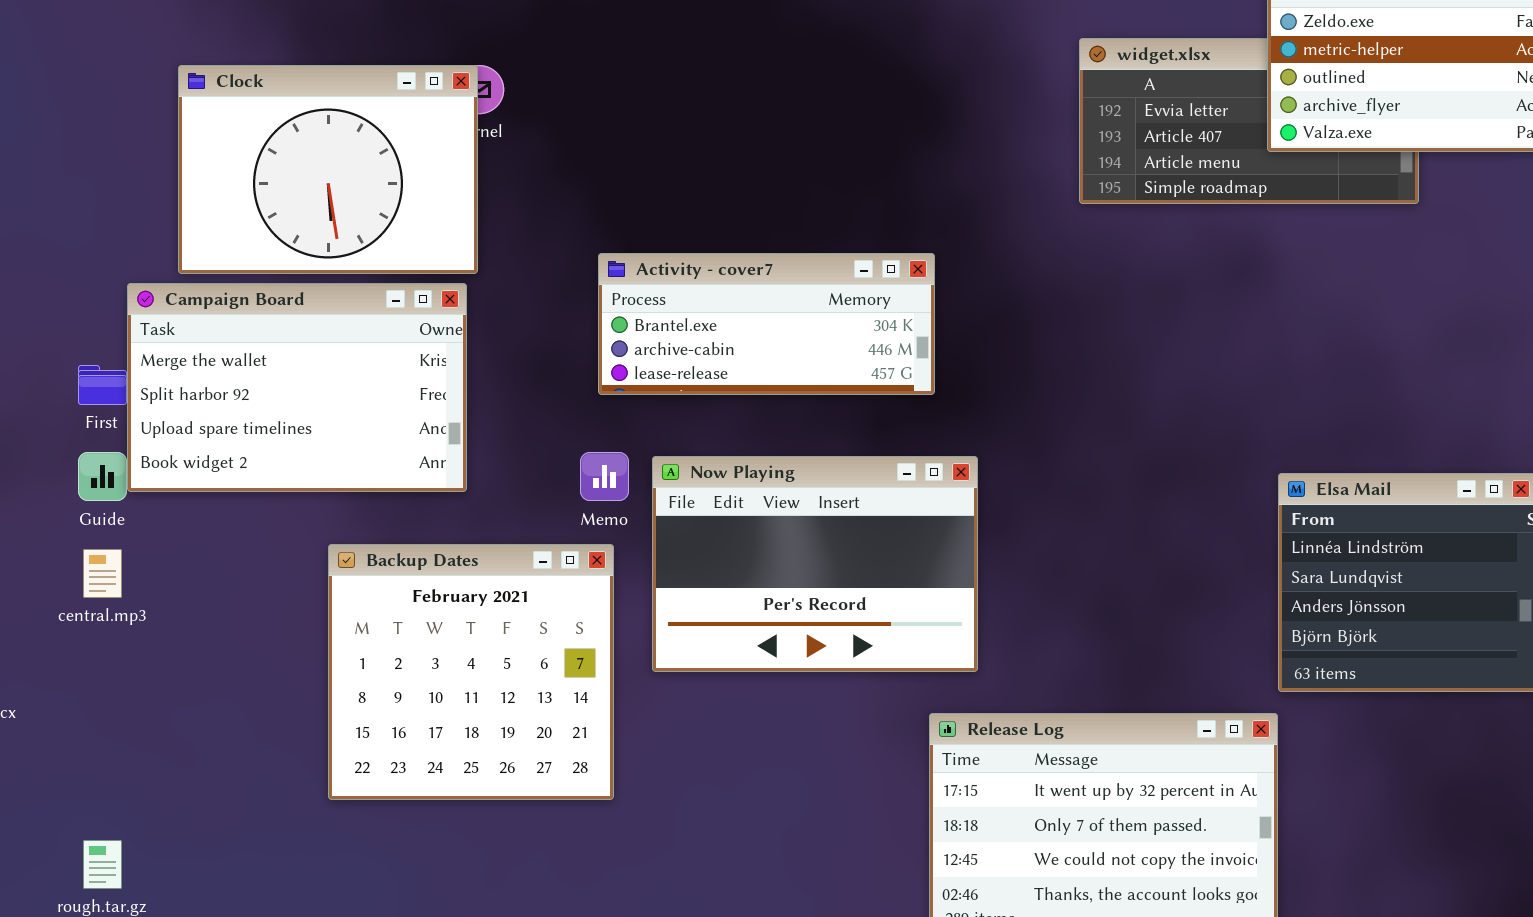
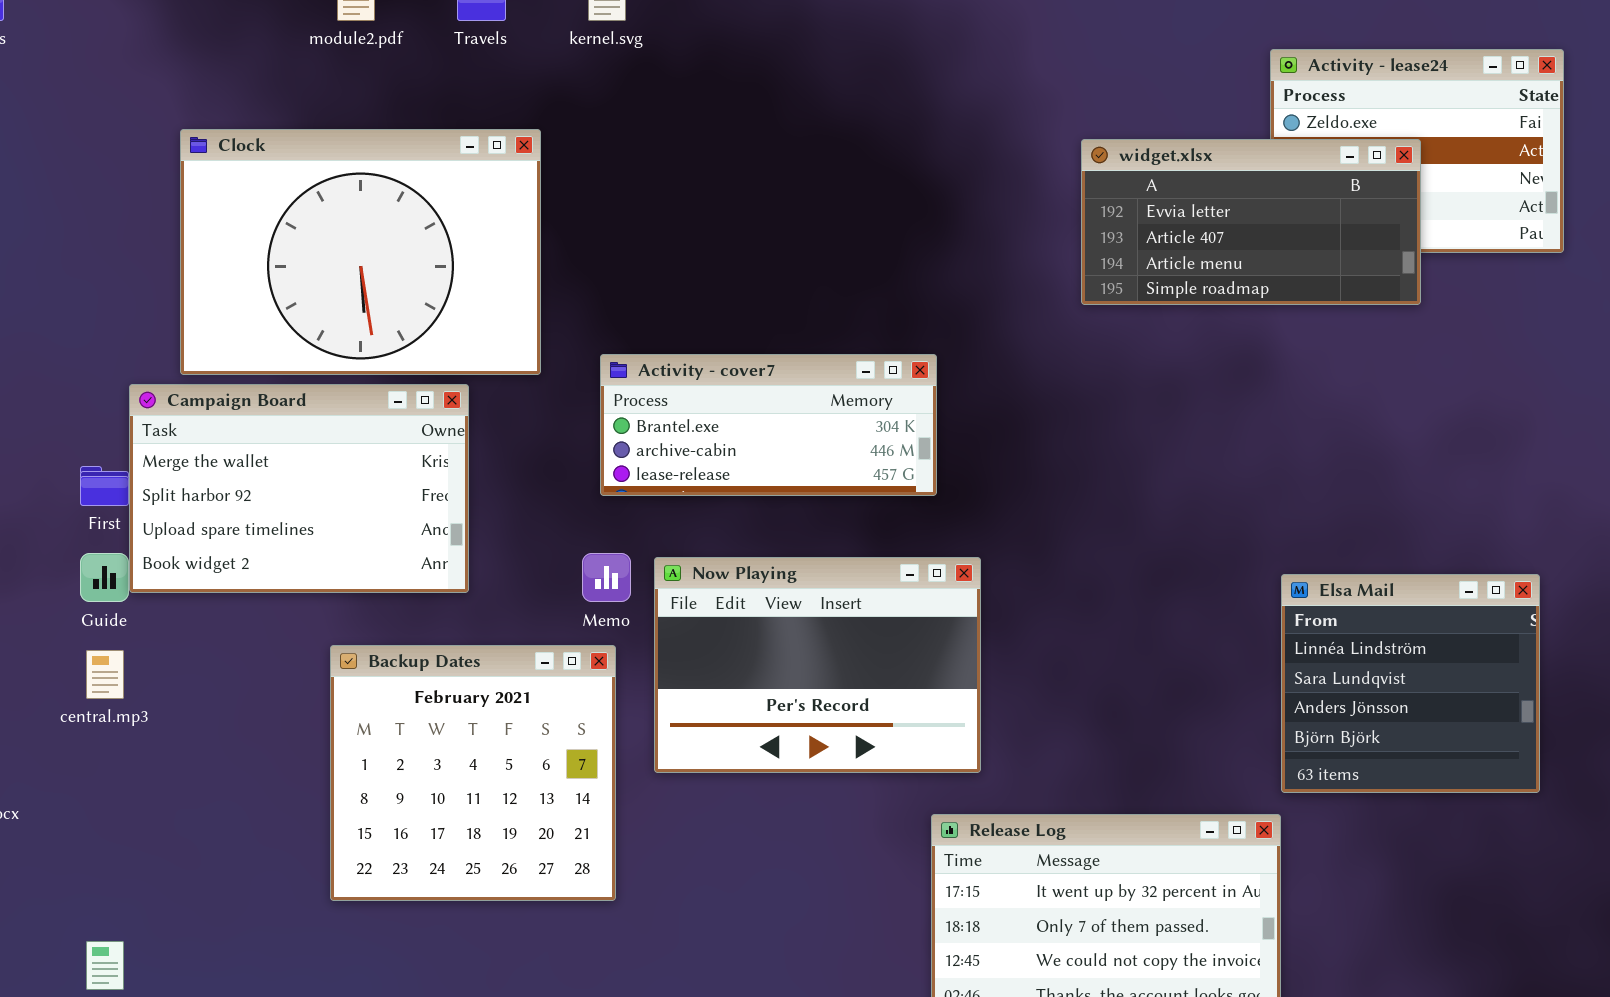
widget.xlsx: [1079,38,1419,204] -> [1081,139,1421,305], raised
Clock: [178,65,478,274] -> [180,129,541,375], resized

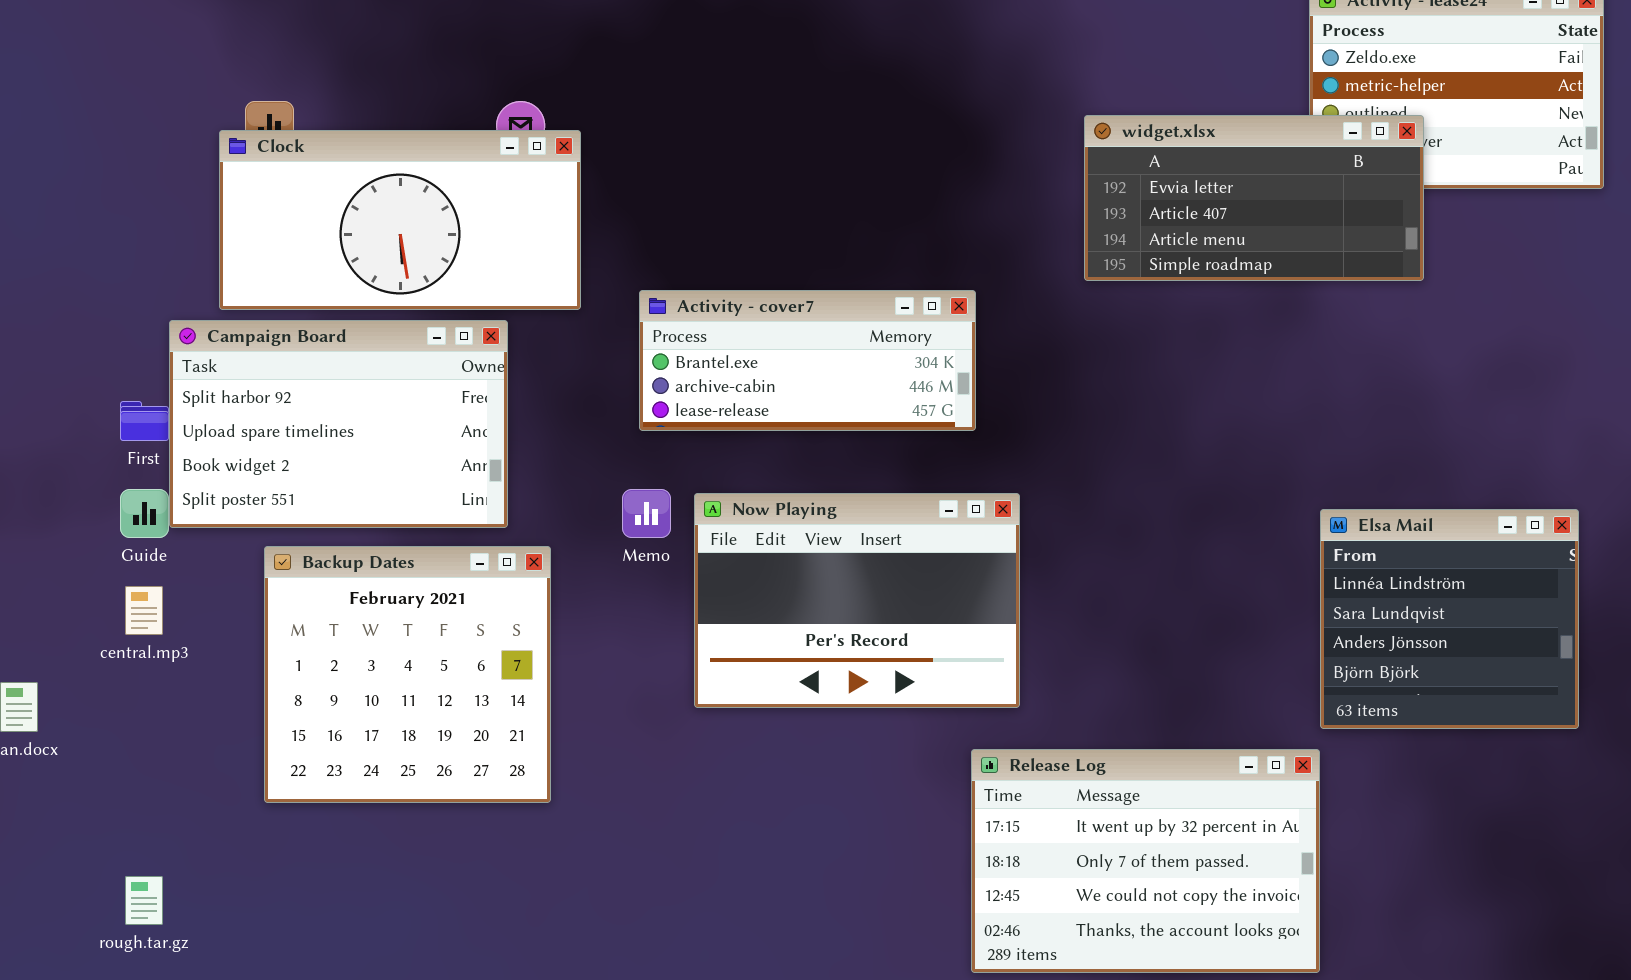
Clock: [180,129,541,375] -> [219,130,581,310], resized
widget.xlsx: [1081,139,1421,305] -> [1084,115,1424,281], moved
Campaign Board: [129,384,469,593] -> [169,320,508,528], scrolled down 1 row
Backup Dates: [330,645,616,901] -> [264,546,551,803], moved

